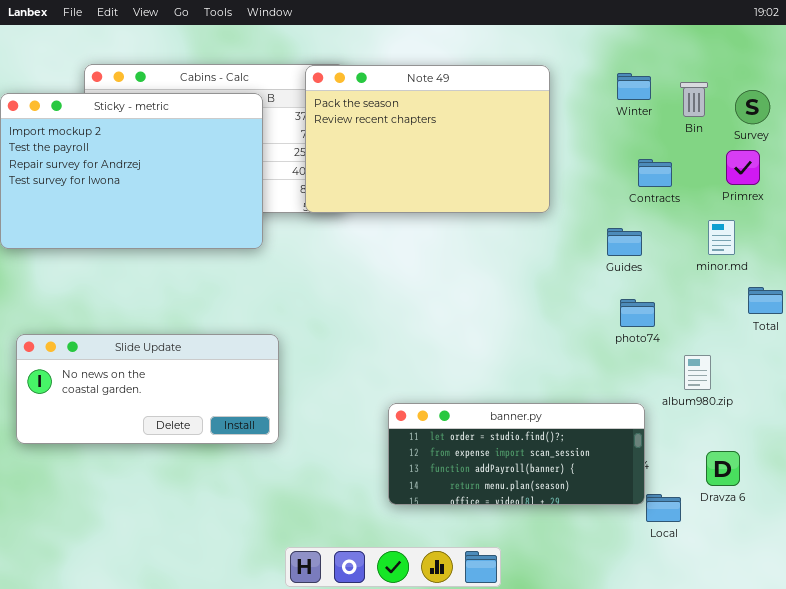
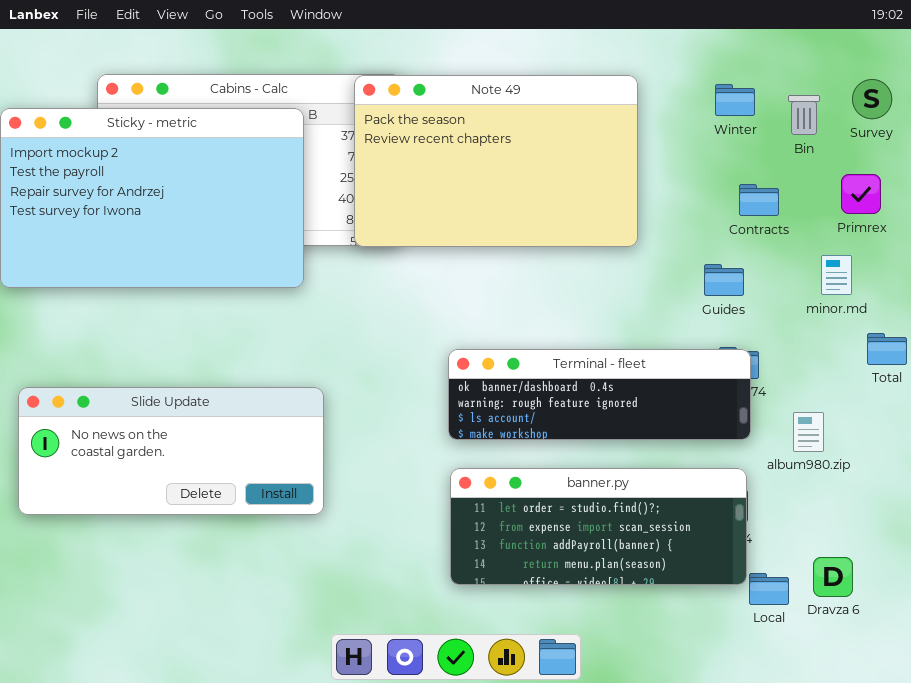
Survey: [735,90,770,124] -> [852,79,892,119], moved
Terminal - fleet: none -> [448,349,751,440], opened
Dravza 6: [706,451,740,486] -> [813,557,853,597], moved

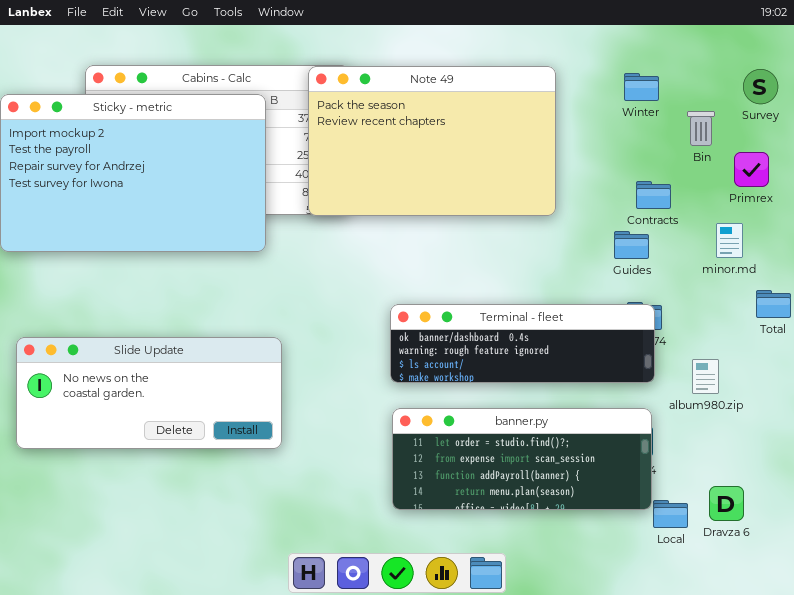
Bin: [788,95,820,135] -> [687,111,715,146], moved
Contracts: [739,184,779,216] -> [636,181,671,209], moved

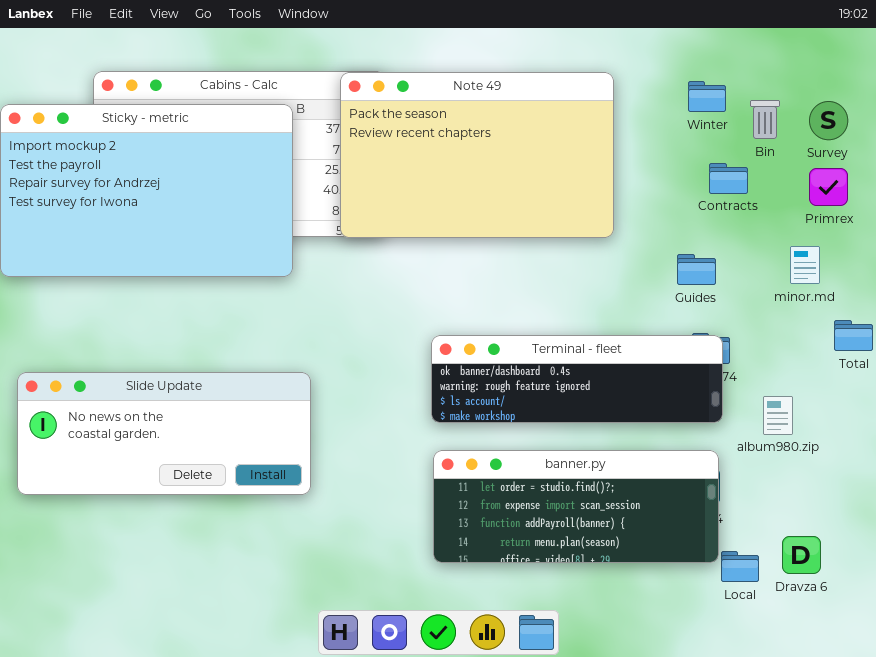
Survey: [743,69,778,104] -> [809,101,848,140], moved
Bin: [687,111,715,146] -> [750,100,780,139], moved
Contracts: [636,181,671,209] -> [709,163,748,194], moved

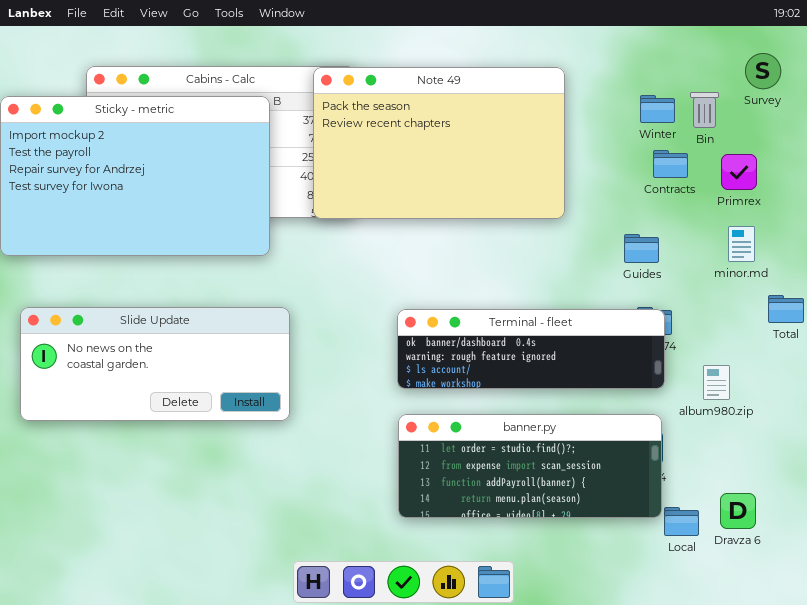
Winter: [688,81,726,112] -> [640,95,675,123], moved
Survey: [809,101,848,140] -> [745,53,781,89], moved
Primrex: [809,168,848,206] -> [721,154,757,190], moved
Slide Update: [17,372,311,495] -> [20,307,290,421], moved

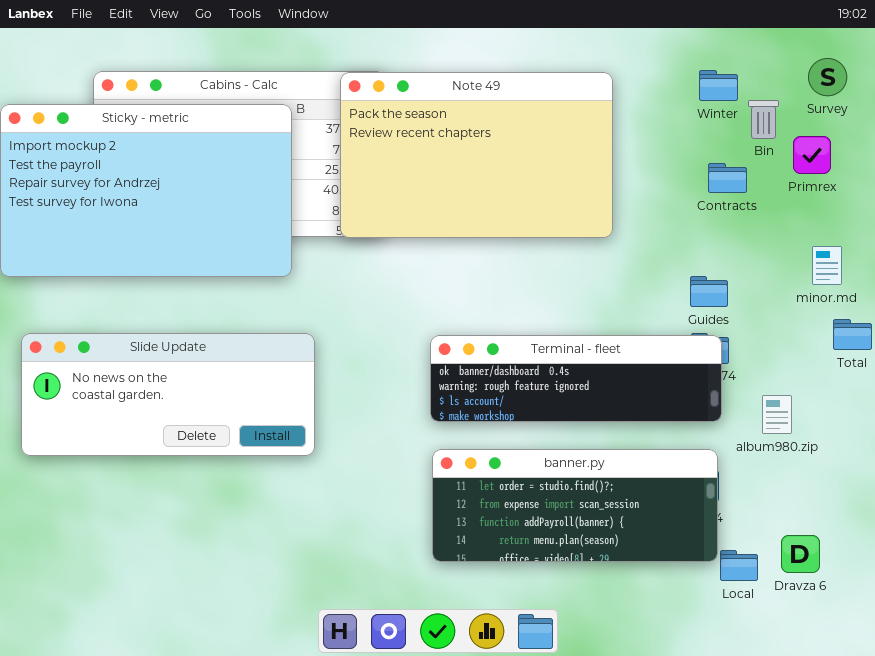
Winter: [640,95,675,123] -> [699,70,738,101], moved
Primrex: [721,154,757,190] -> [793,136,831,174], moved
minor.md: [728,226,755,262] -> [812,246,842,285], moved
Guides: [624,234,659,263] -> [690,276,728,307], moved

